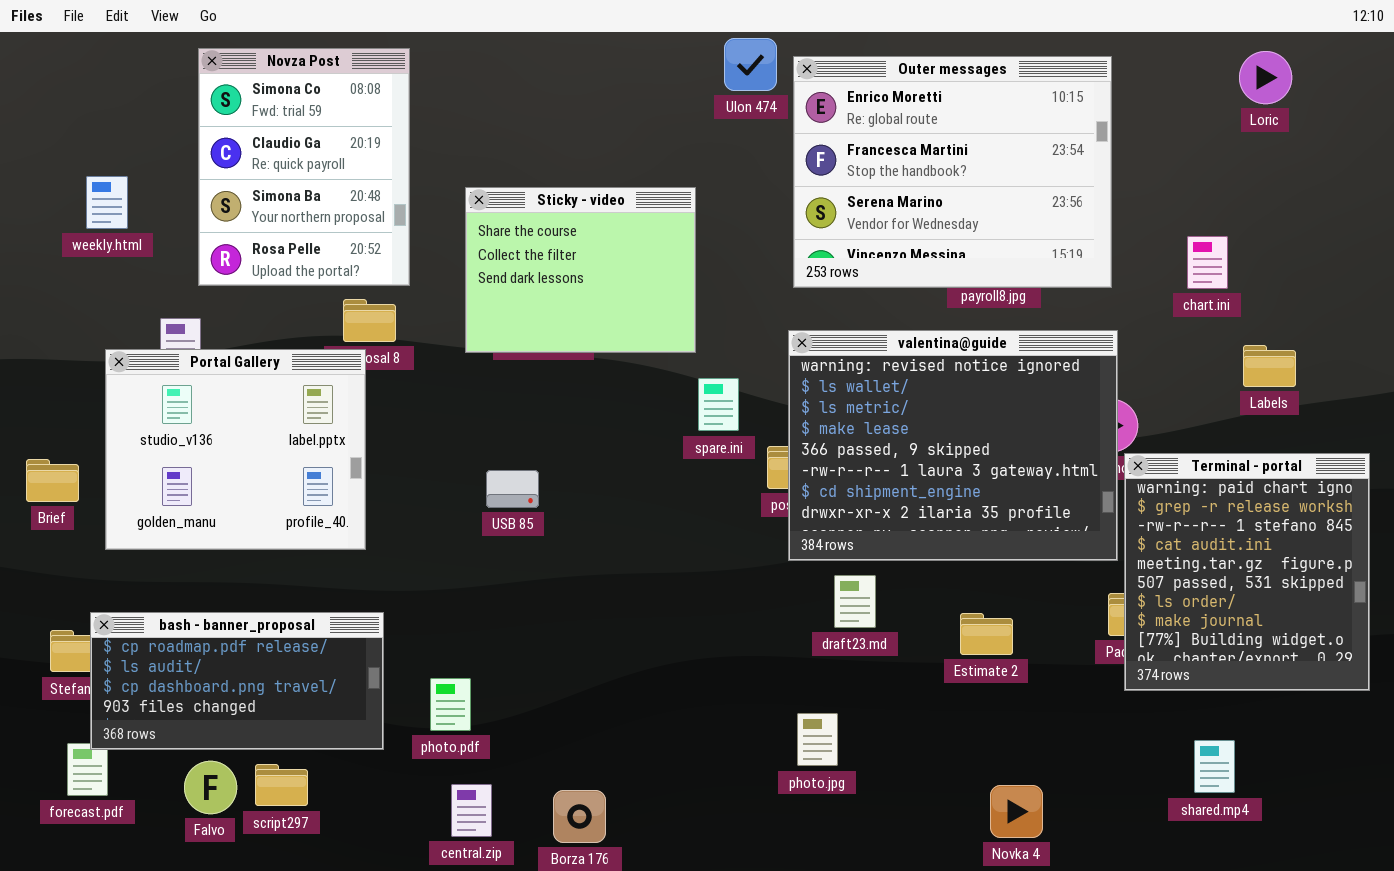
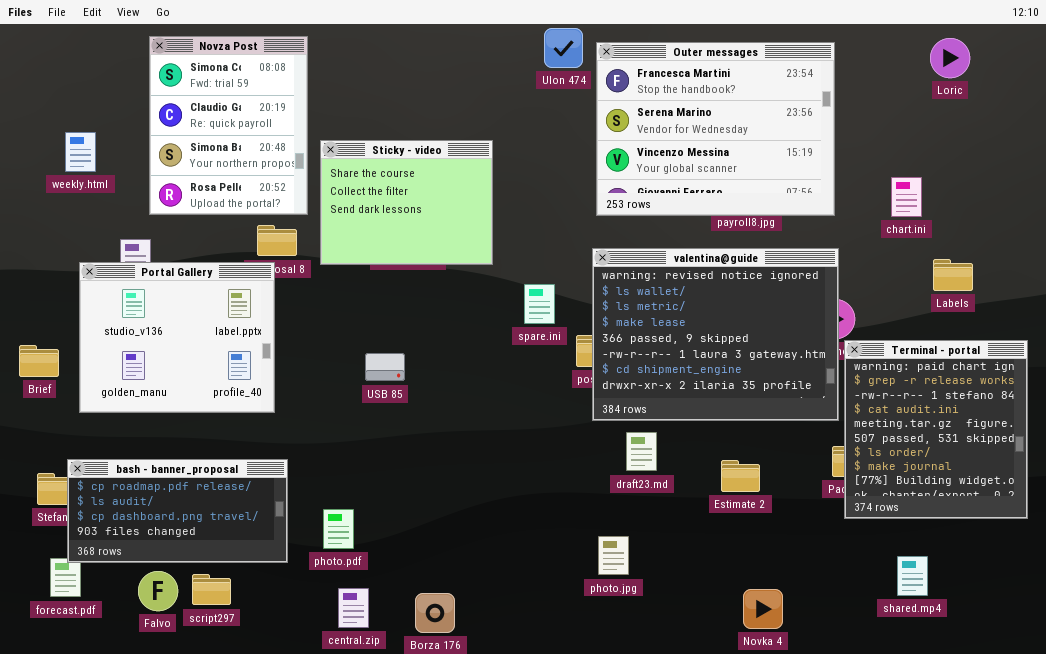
Outer messages: [793,56,1112,288] -> [596,42,835,216], scrolled down 1 row
Sticky - video: [465,187,696,353] -> [320,140,493,265], moved

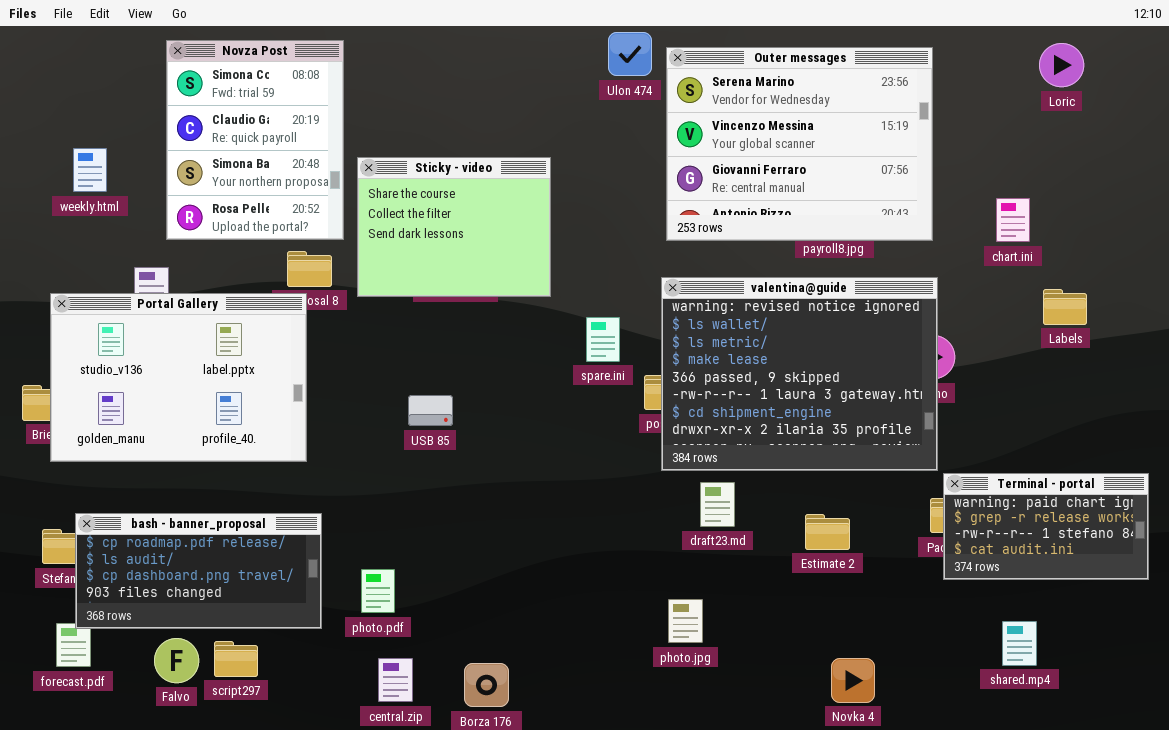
Outer messages: [596,42,835,216] -> [666,47,933,241], scrolled down 1 row
Portal Gallery: [79,262,275,413] -> [50,293,307,462], resized
Terminal - portal: [844,340,1028,519] -> [943,473,1149,580], resized

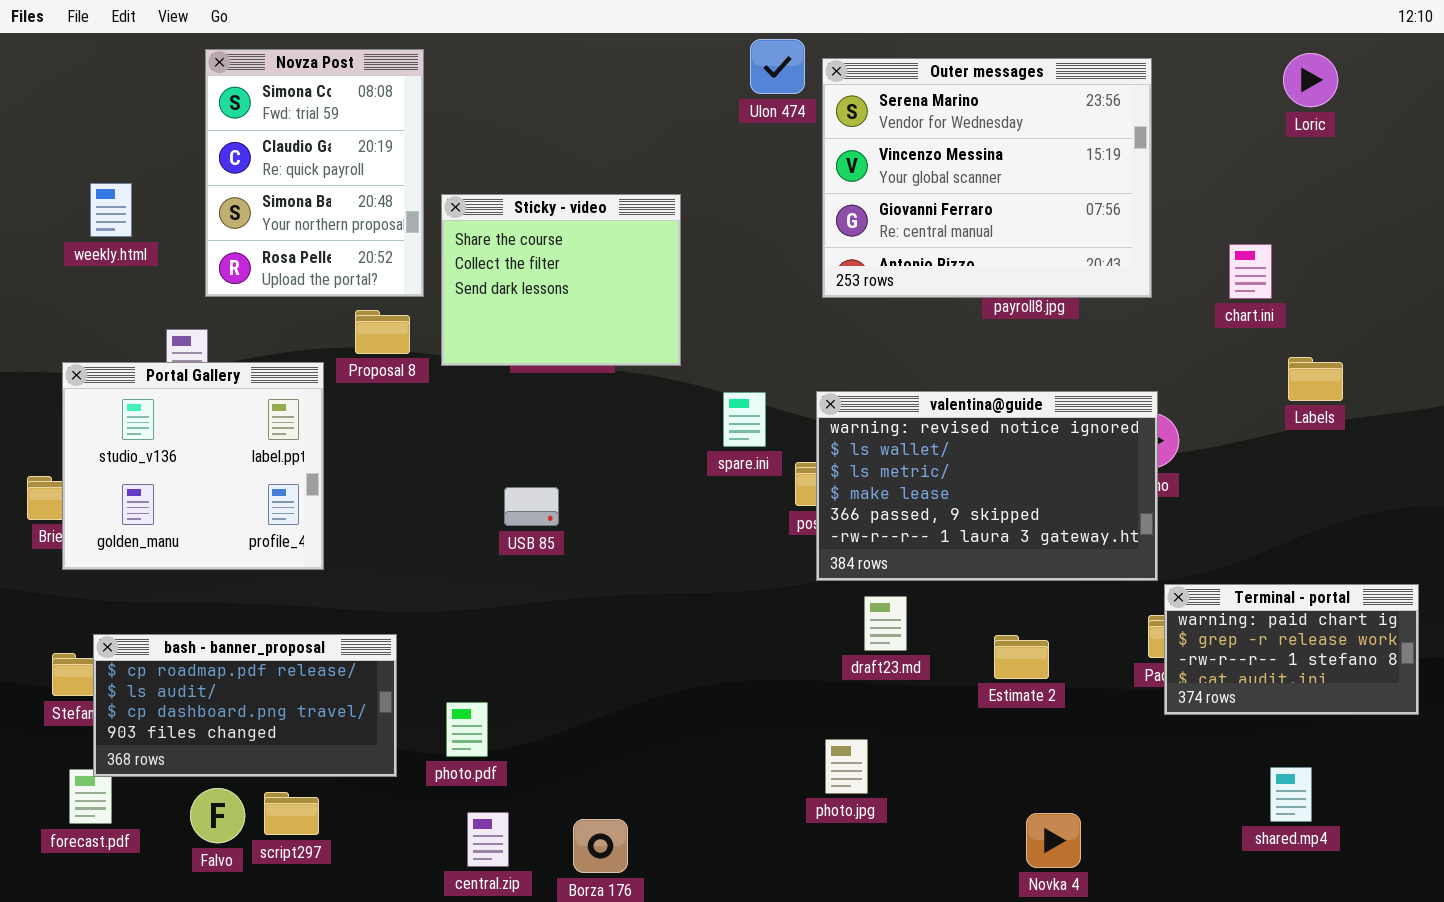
valentina@guide: [661,277,938,471] -> [816,391,1158,581], resized
Portal Gallery: [50,293,307,462] -> [62,362,324,570], resized
shared.mp4: [1002,621,1037,666] -> [1270,767,1312,822], moved

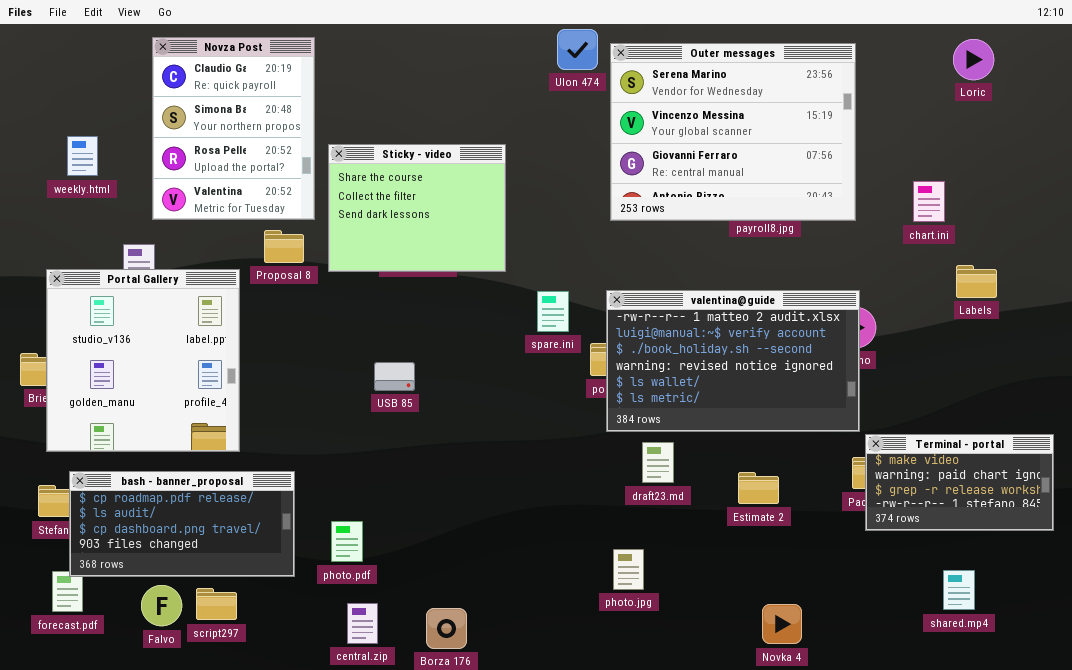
Novza Post: [205,49,424,297] -> [152,37,315,220], scrolled down 1 row
Portal Gallery: [62,362,324,570] -> [46,269,240,452], resized
valentina@guide: [816,391,1158,581] -> [606,290,860,432], scrolled up 3 rows
Terminal - portal: [1164,584,1419,715] -> [865,434,1054,531], scrolled up 1 row

